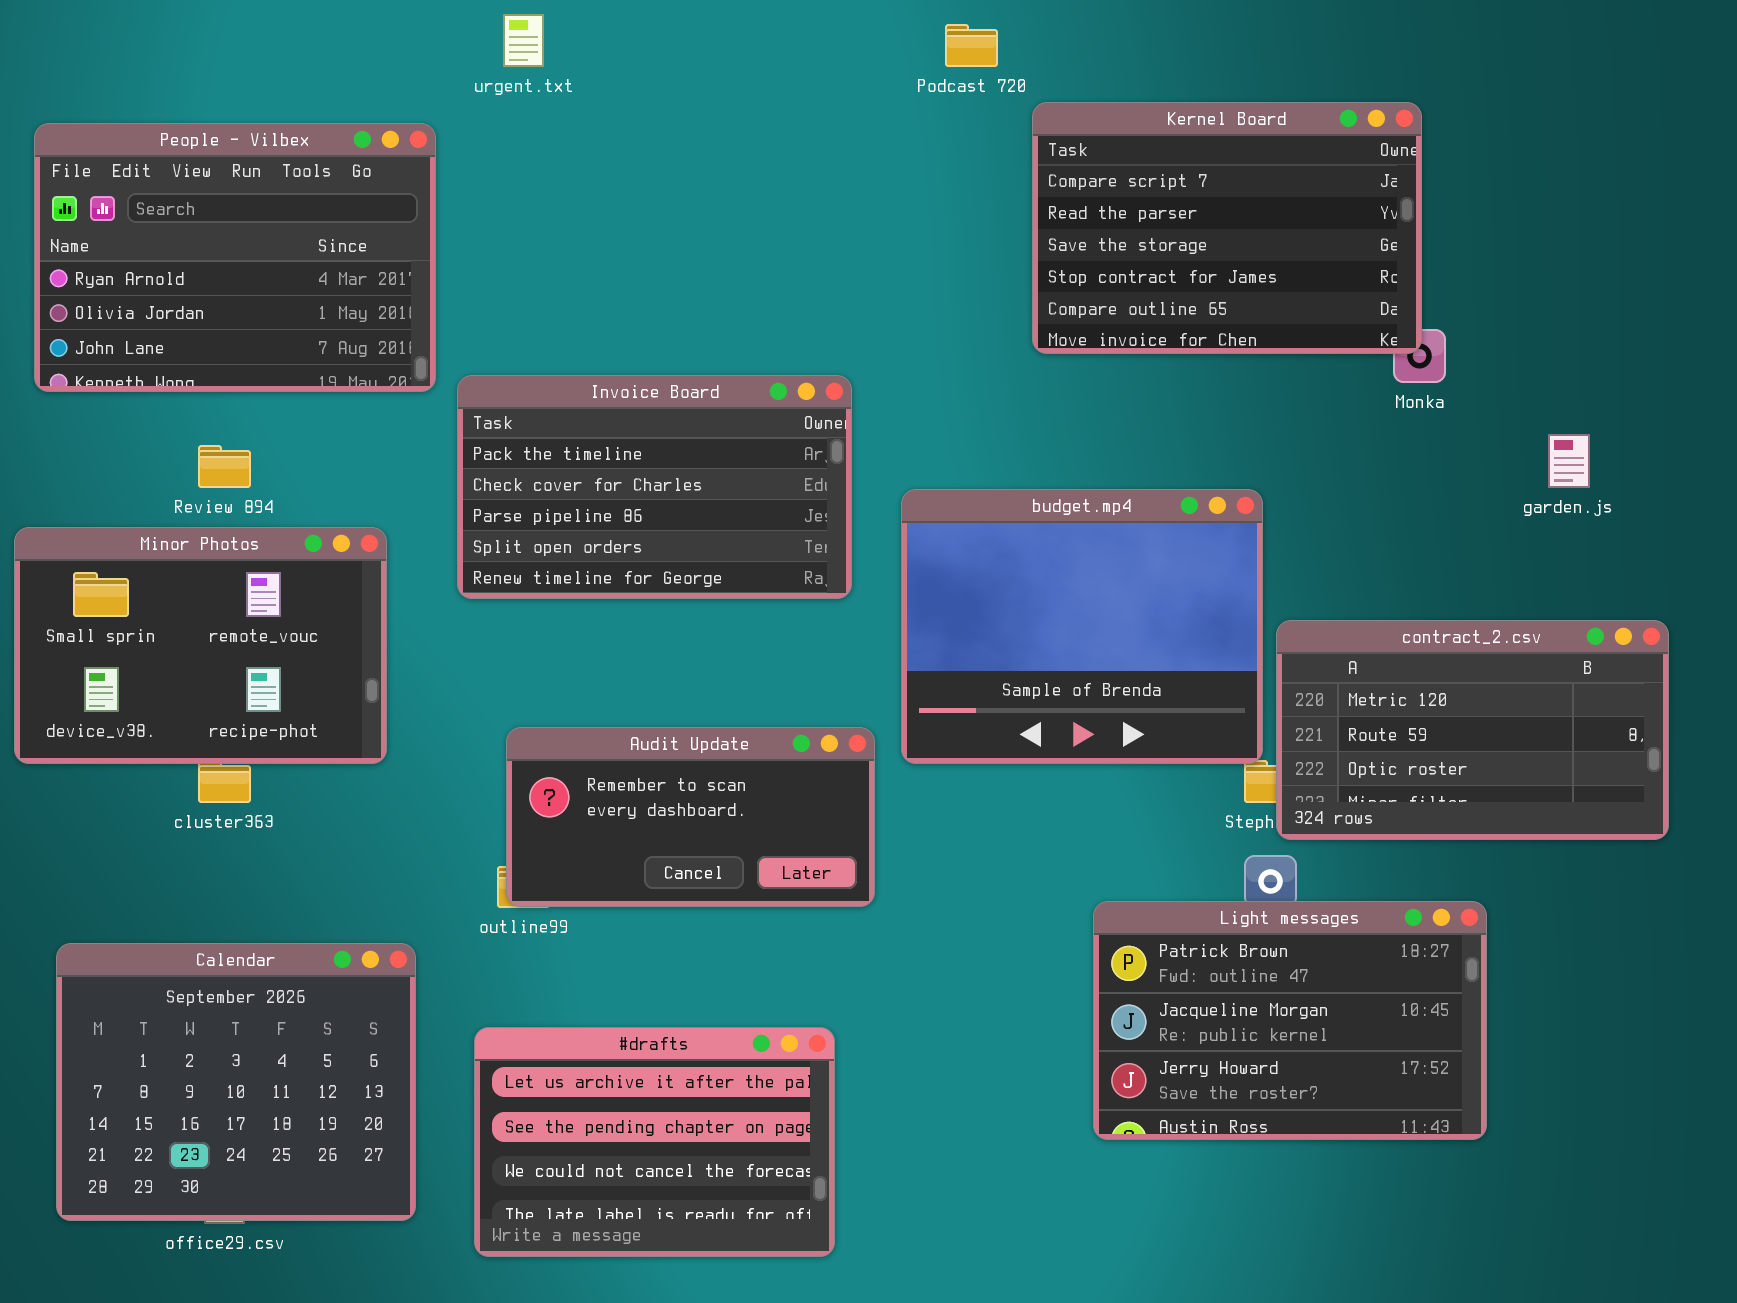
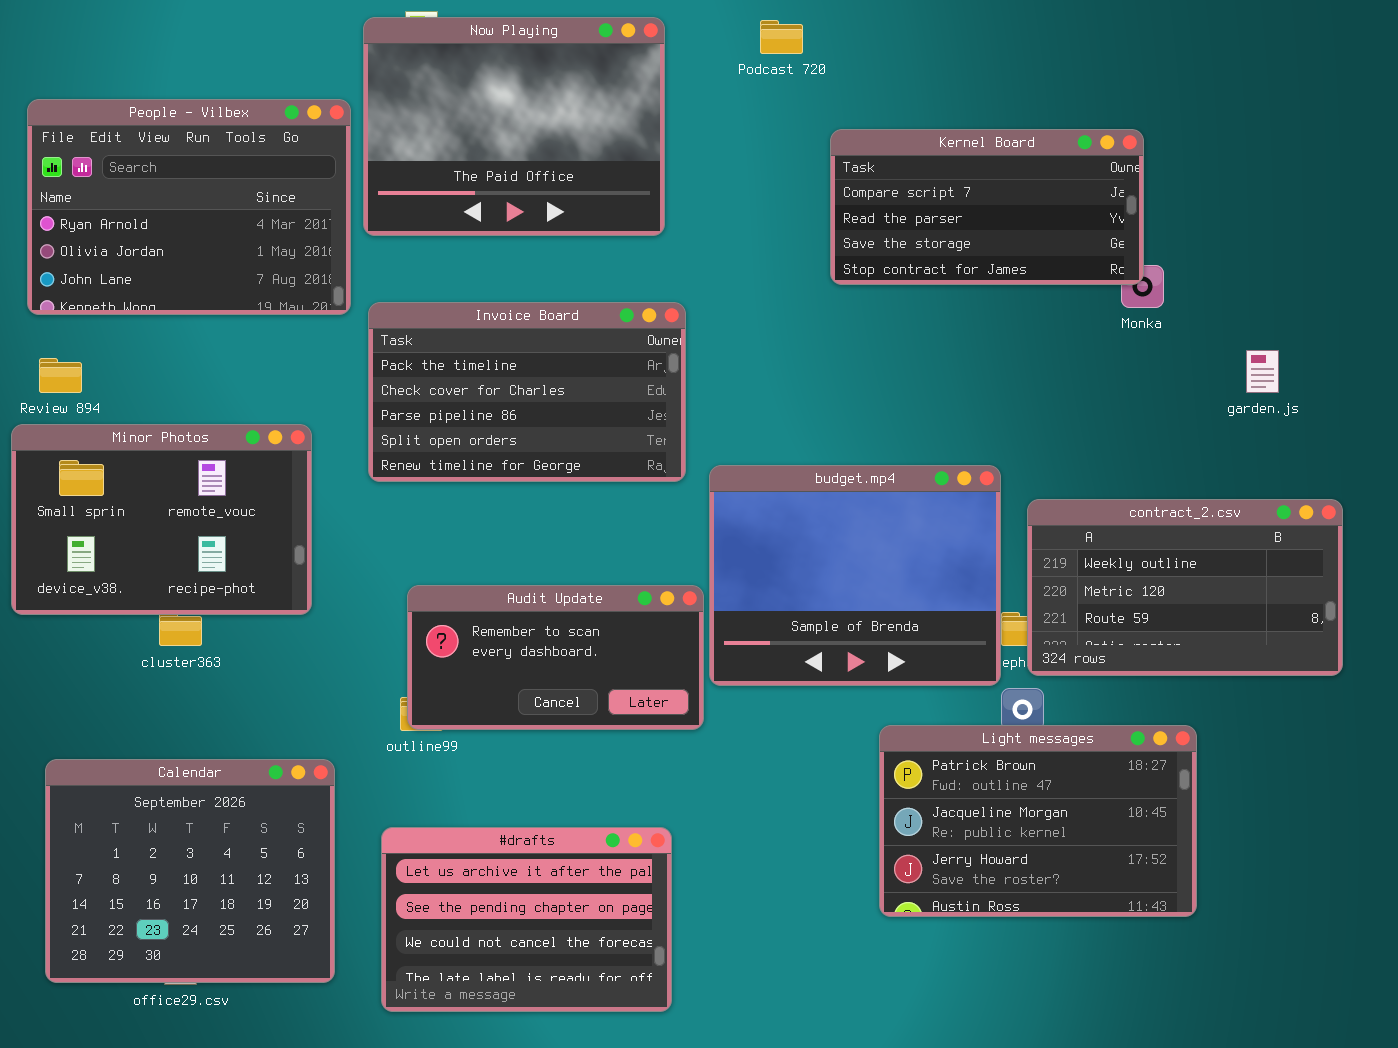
Now Playing: none -> [363,17,665,236], opened
Kernel Board: [1032,102,1422,354] -> [830,129,1144,285], resized
Review 894: [198,445,251,488] -> [39,358,82,393], moved
budget.mp4: [901,489,1263,764] -> [709,465,1001,686], moved
contract_2.csv: [1276,620,1669,840] -> [1027,499,1343,676], scrolled up 1 row

